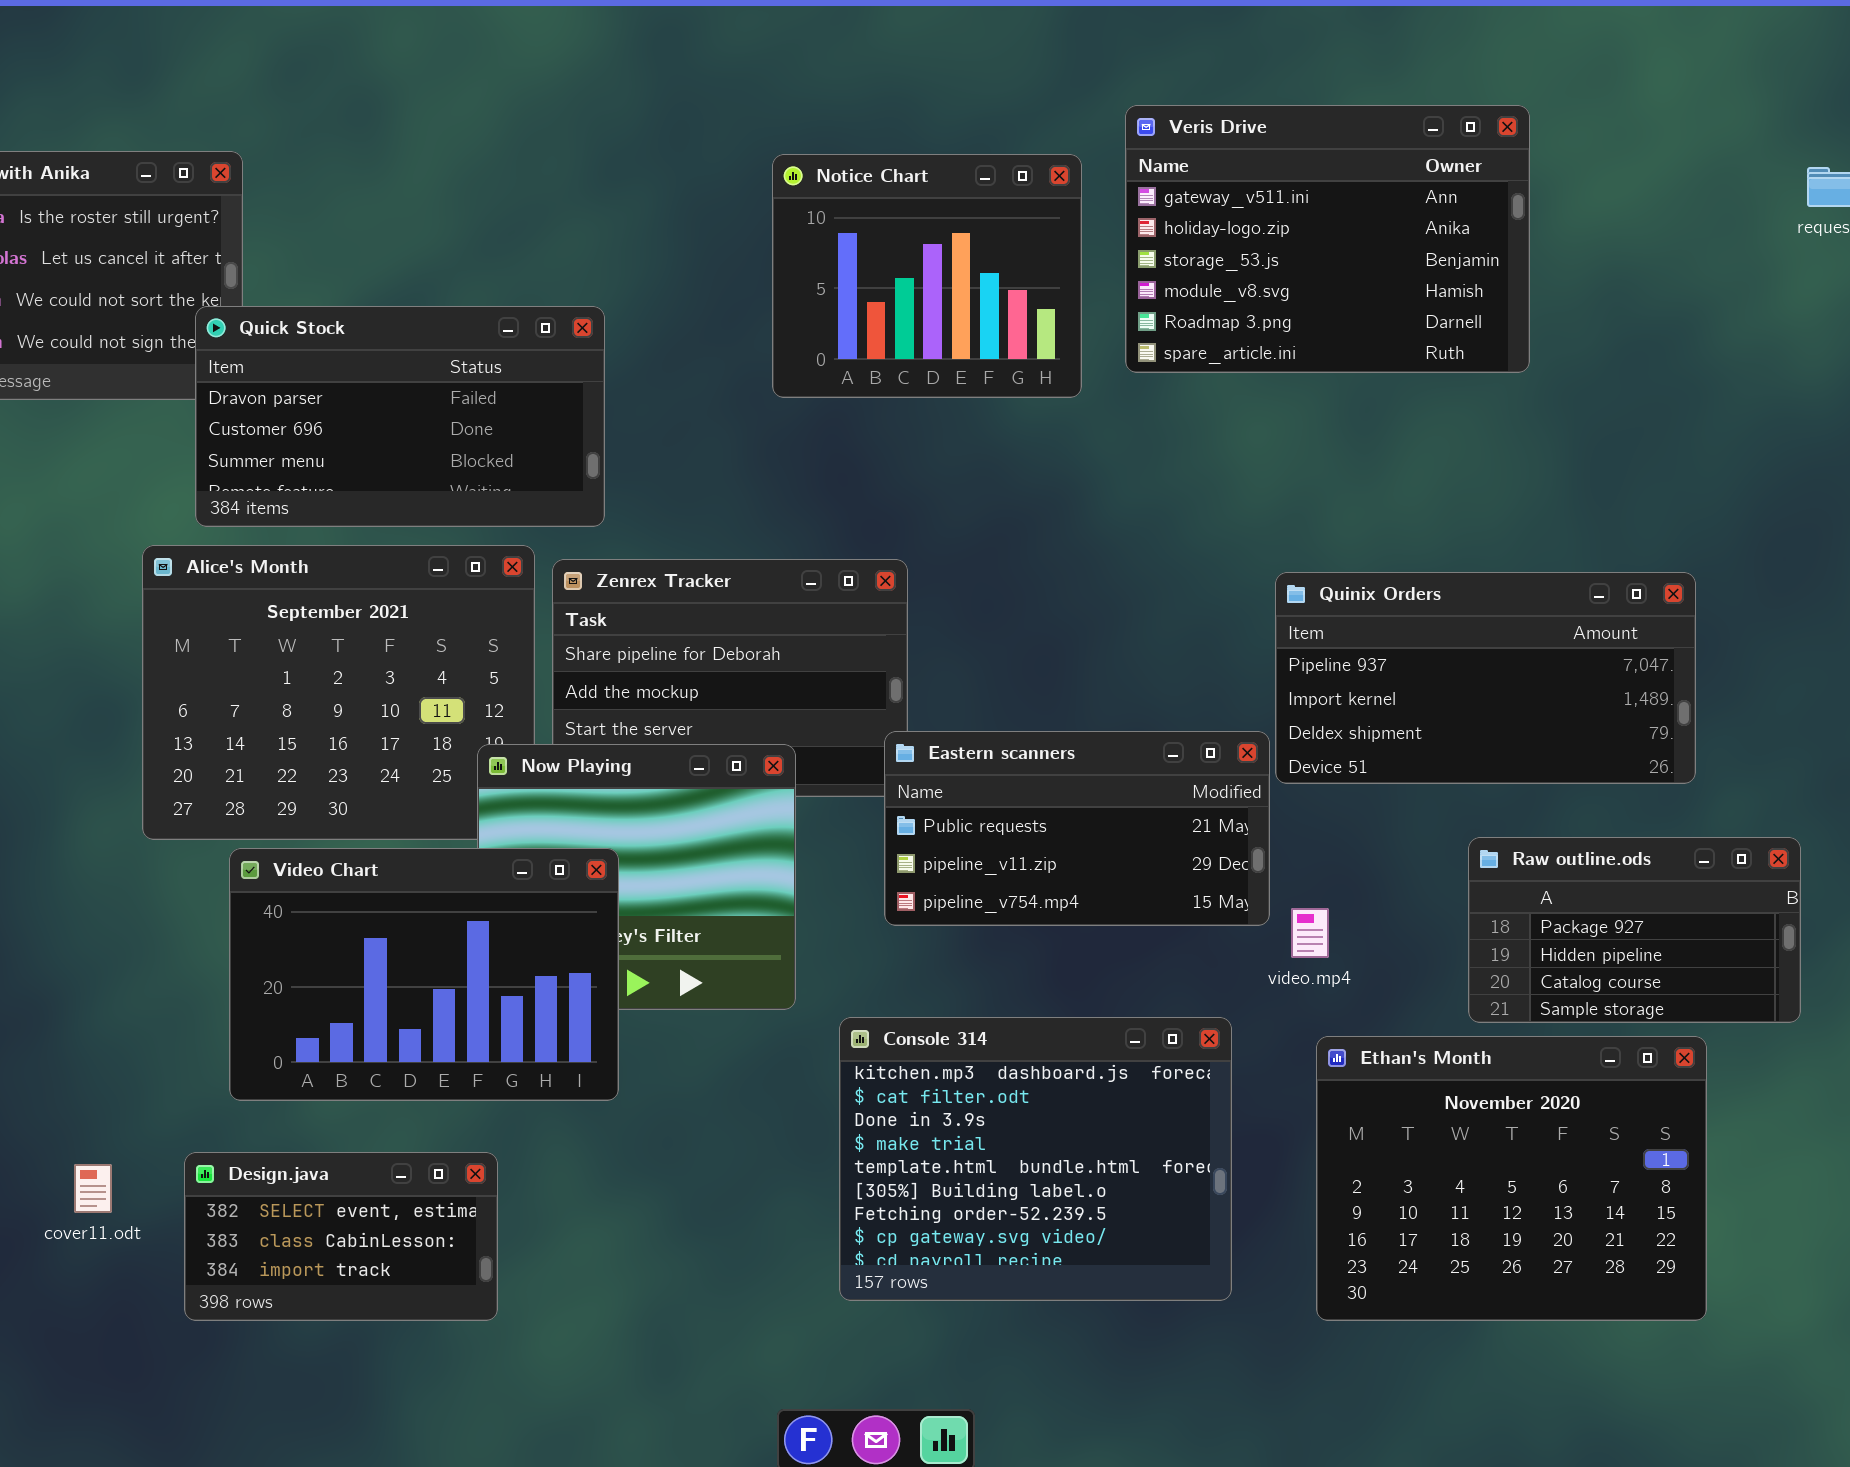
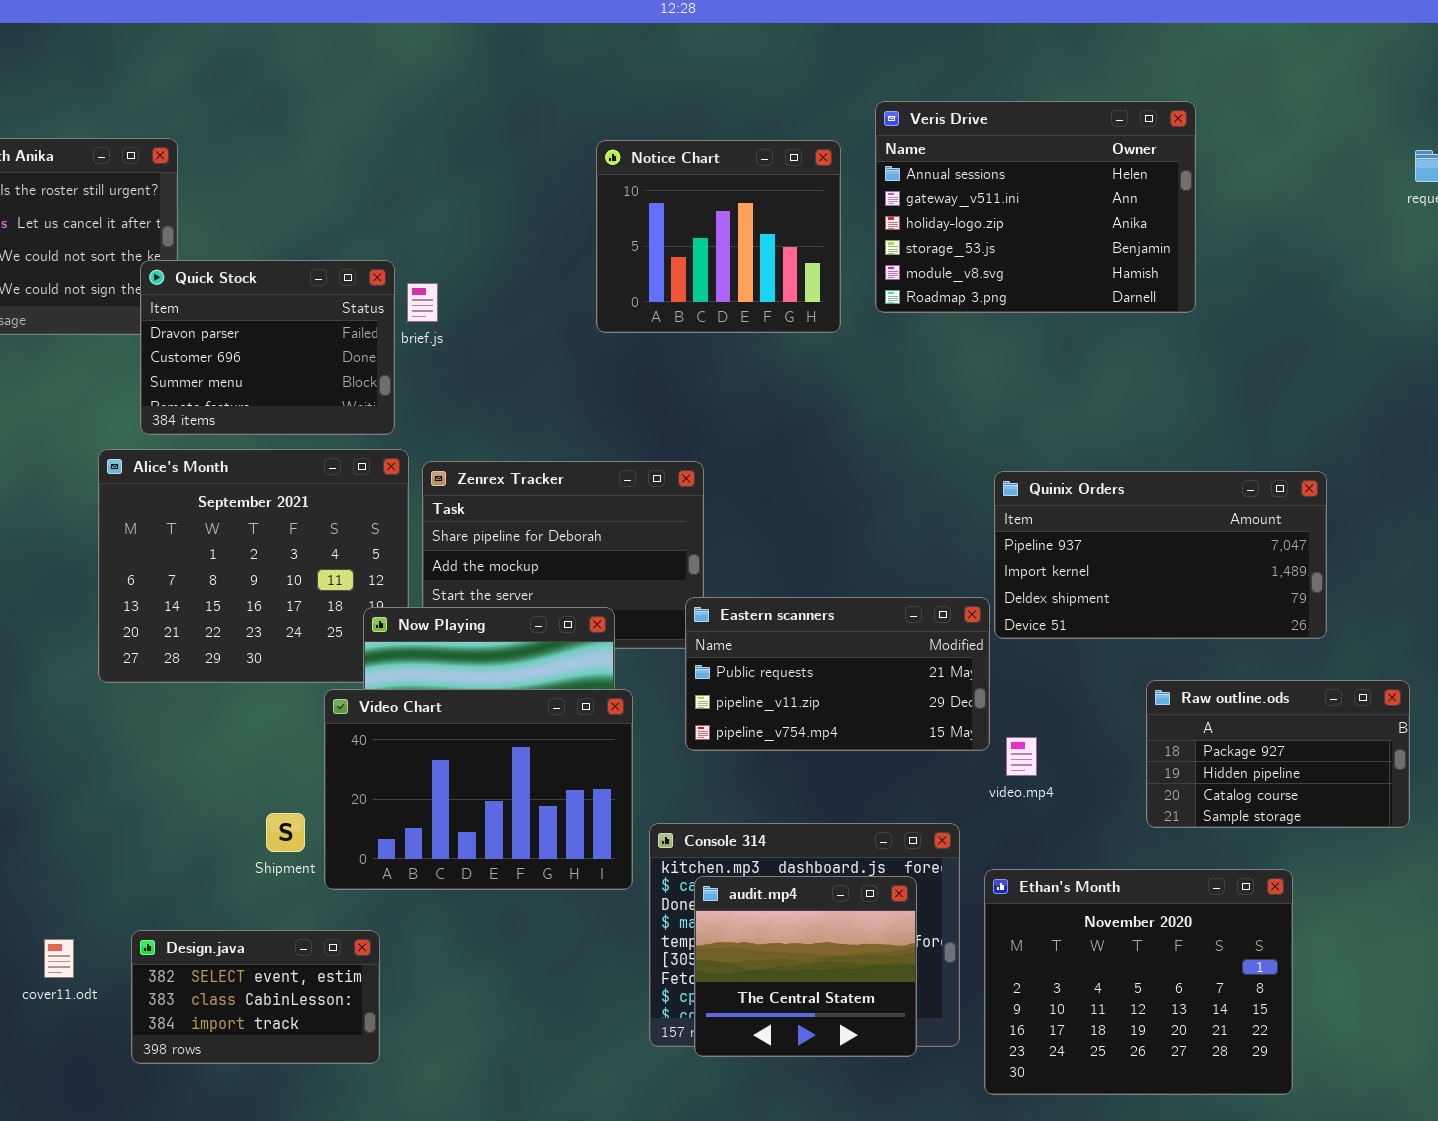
Veris Drive: [1125,105,1530,373] -> [875,101,1196,313], scrolled up 1 row
Quick Stock: [195,306,605,527] -> [140,260,395,435], resized
Video Chart: [229,848,619,1101] -> [324,689,633,890], moved
Ethan's Month: [1316,1036,1707,1321] -> [984,869,1293,1095], moved
audit.mp4: none -> [694,876,917,1057], opened

